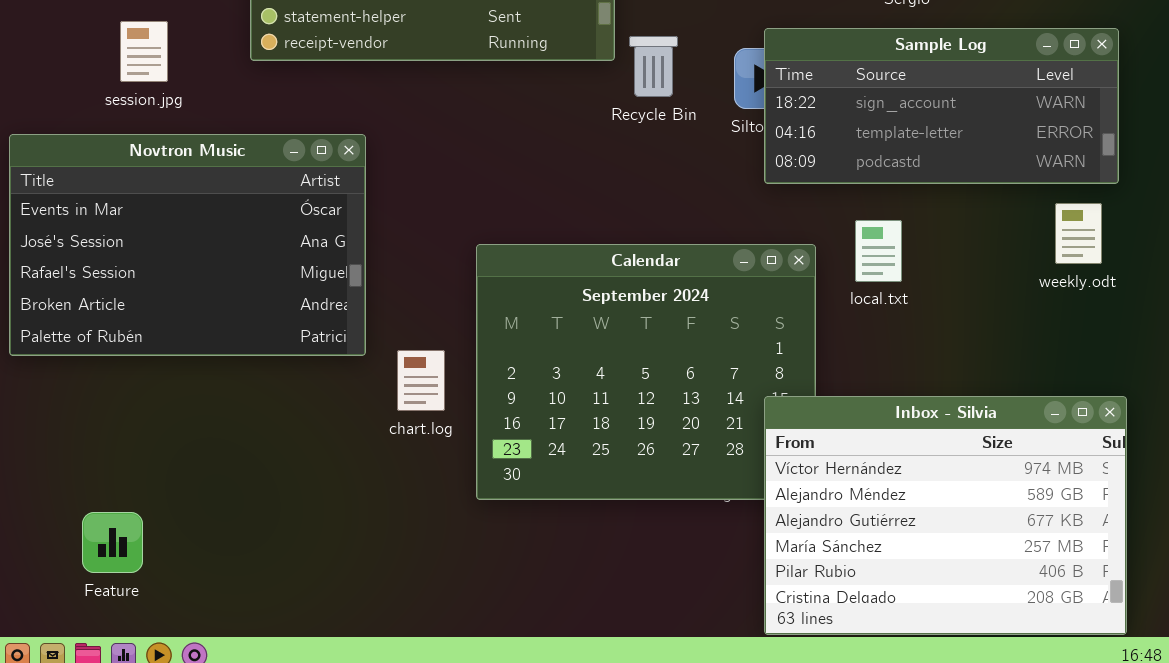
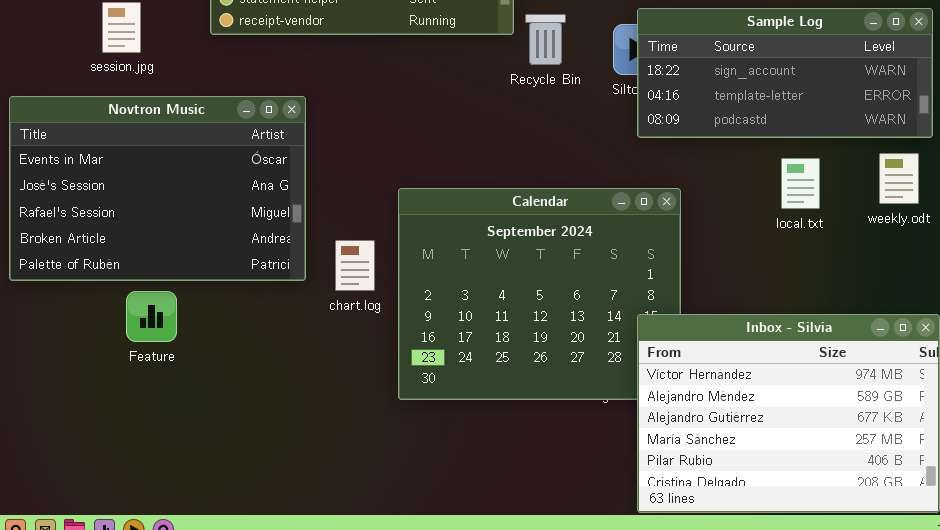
local.txt: [855,220,902,282] -> [781,158,820,209], moved
chart.log: [397,350,445,411] -> [335,240,375,291], moved
Feature: [82,512,143,573] -> [126,291,177,342], moved

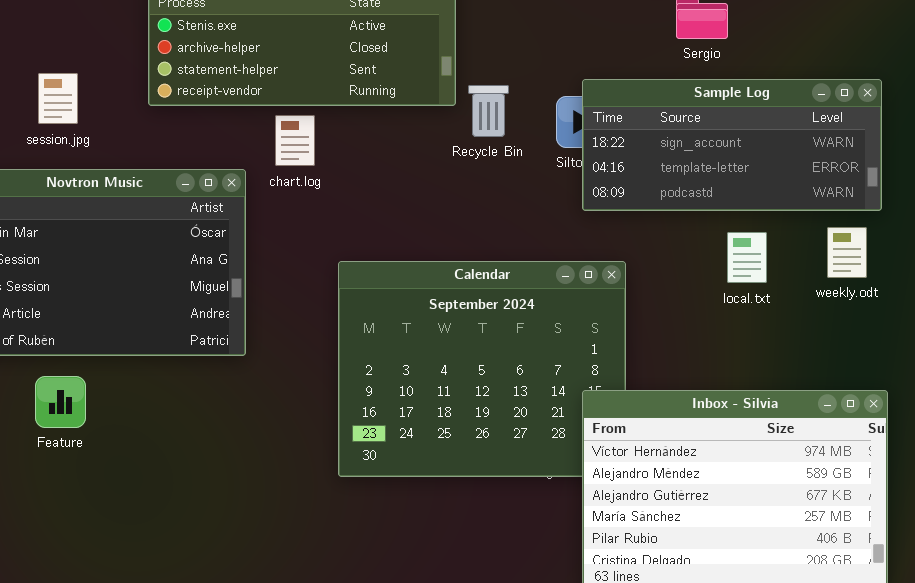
chart.log: [335,240,375,291] -> [275,115,315,166], moved
Feature: [126,291,177,342] -> [35,376,86,428], moved

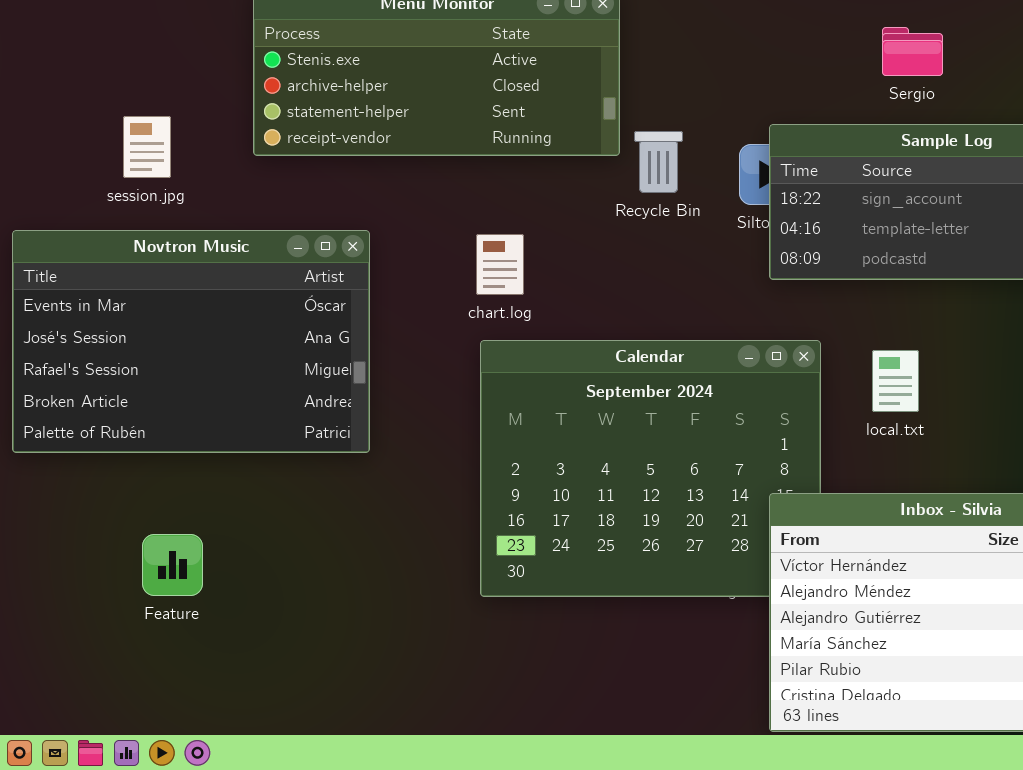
chart.log: [275,115,315,166] -> [476,234,524,295], moved
local.txt: [727,232,767,283] -> [872,350,919,412], moved
Feature: [35,376,86,428] -> [142,534,203,596], moved

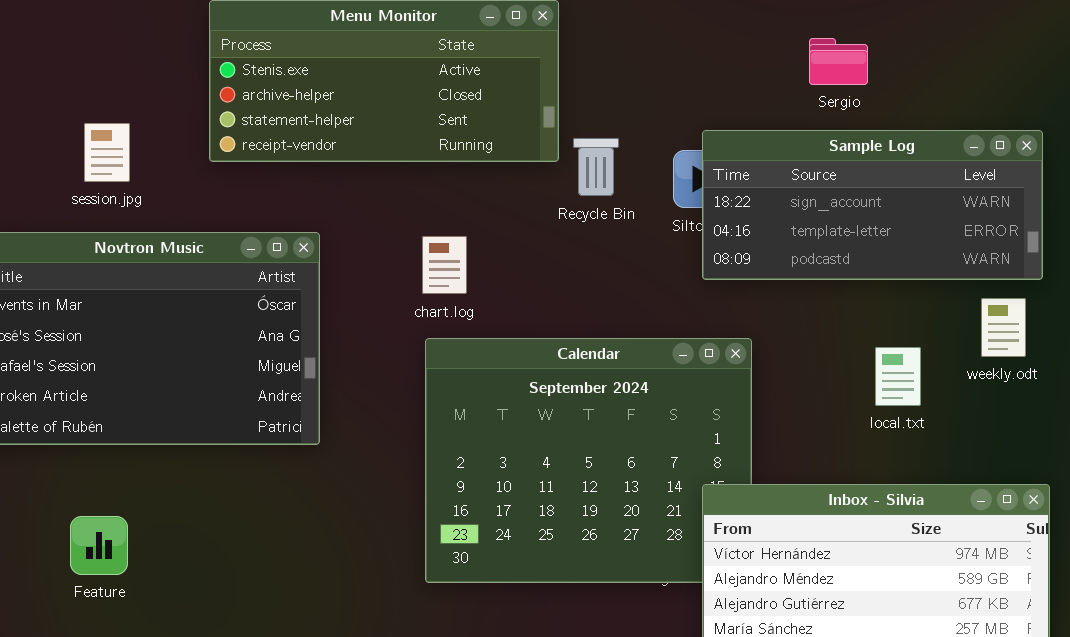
local.txt: [872,350,919,412] -> [875,347,921,406], moved
Feature: [142,534,203,596] -> [70,516,128,575], moved

